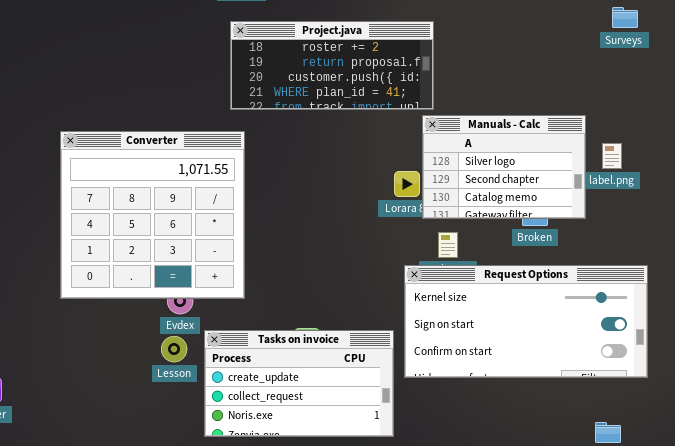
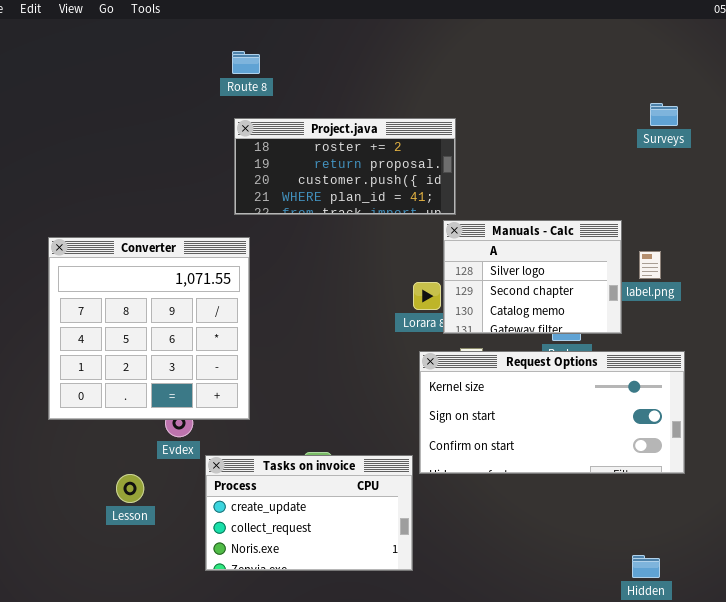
Request Options: [404,265,648,378] -> [419,351,685,474], moved
Lesson: [161,336,187,362] -> [116,474,144,503], moved

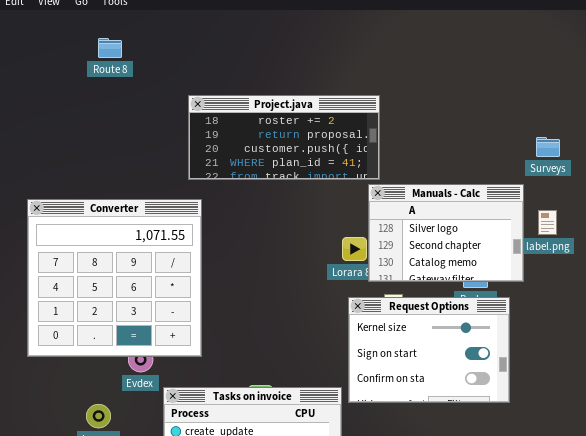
Route 8: [232,51,260,74] -> [98,38,122,58], moved
Surveys: [650,103,678,126] -> [536,137,560,157], moved
Request Options: [419,351,685,474] -> [348,297,510,403], resized

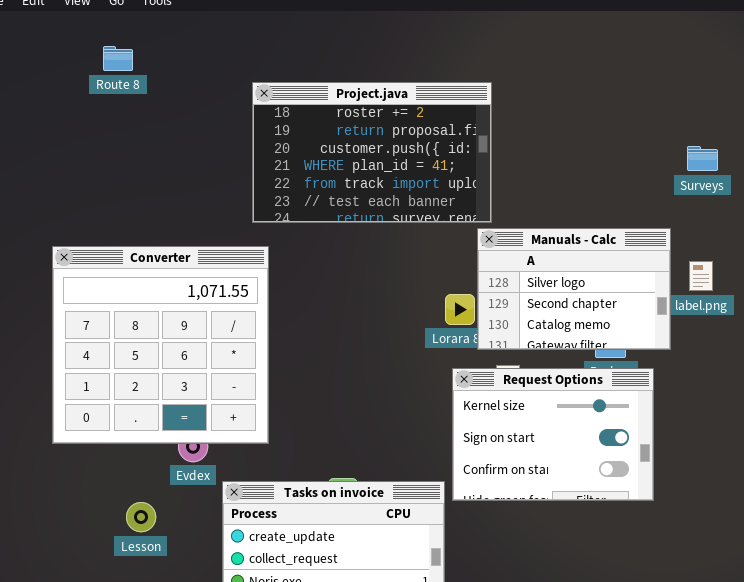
Route 8: [98,38,122,58] -> [103,46,133,71], moved
Project.java: [188,95,380,180] -> [252,82,492,223], resized
Surveys: [536,137,560,157] -> [687,146,718,171], moved

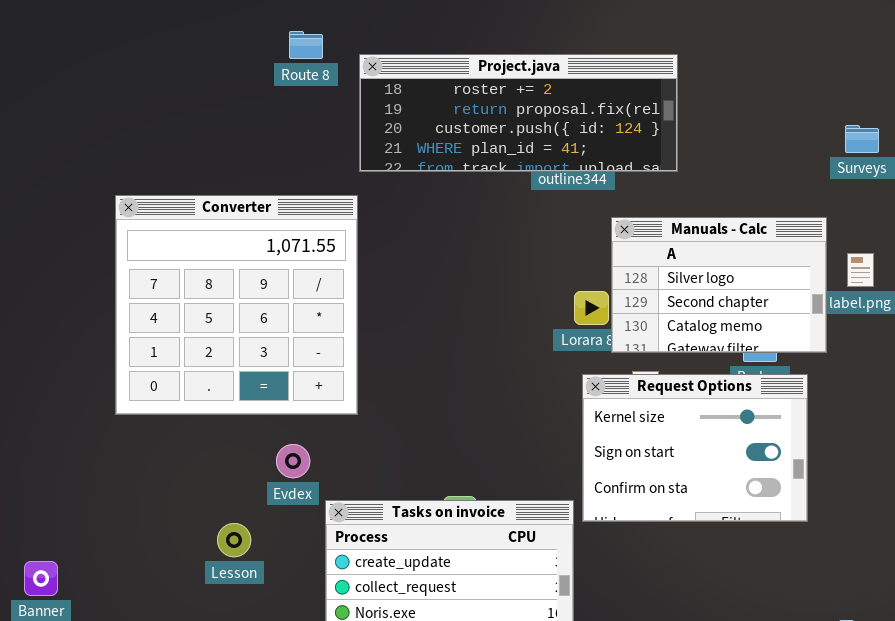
Route 8: [103,46,133,71] -> [289,31,323,59], moved
Project.java: [252,82,492,223] -> [359,54,678,172], resized
Converter: [52,246,269,444] -> [115,195,358,415], moved

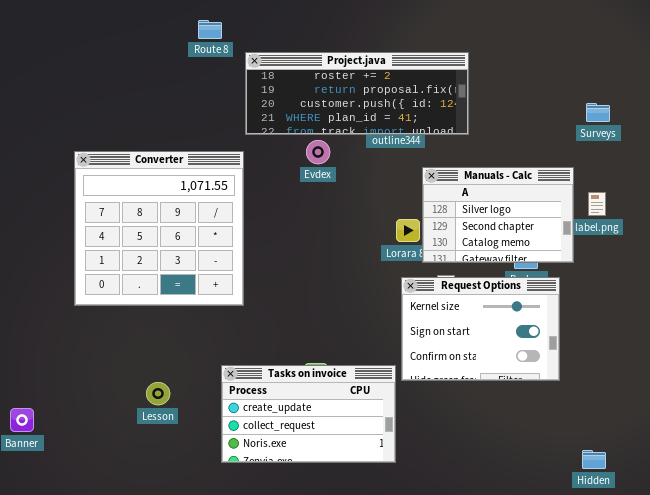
Route 8: [289,31,323,59] -> [198,20,222,39], moved
Evdex: [276,444,310,478] -> [306,140,330,164], moved

